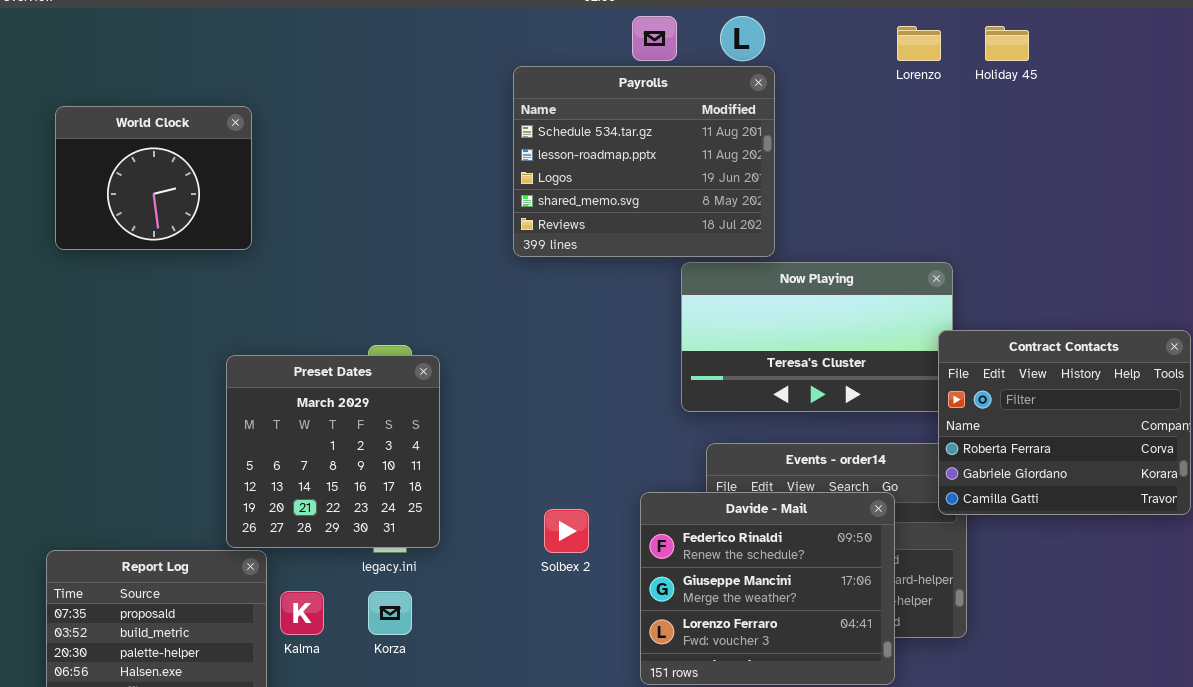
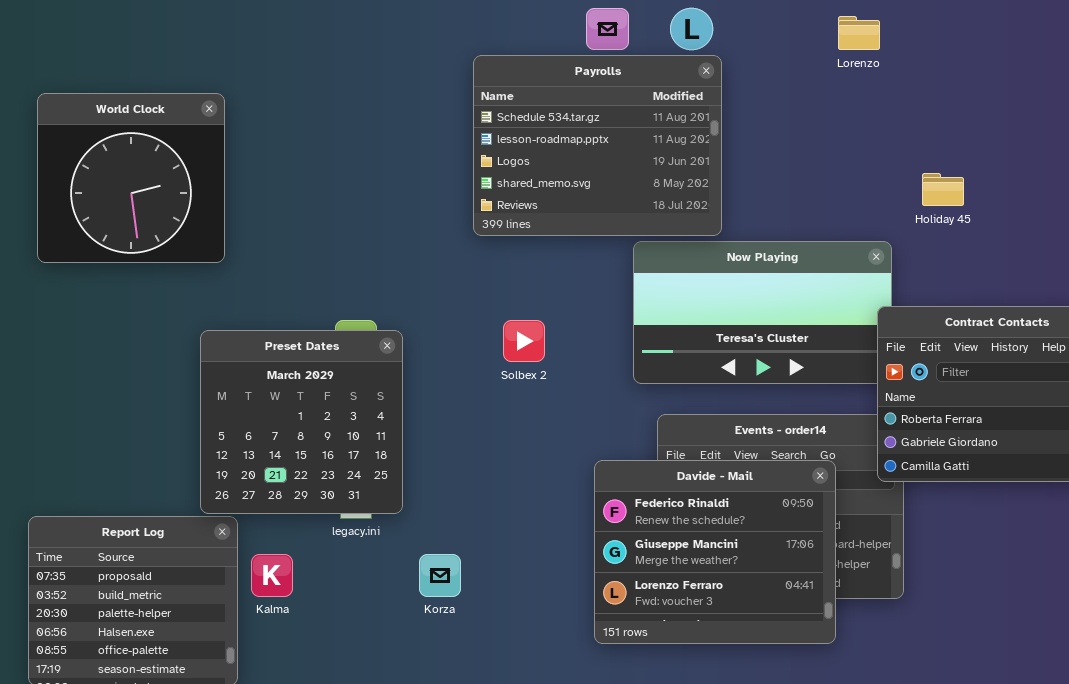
Holiday 45: [985,26,1029,61] -> [922,173,964,206], moved
World Clock: [55,106,252,250] -> [37,93,225,263], resized
Solbex 2: [544,509,589,553] -> [503,320,545,362], moved
Korza: [368,591,412,635] -> [419,554,461,597], moved

